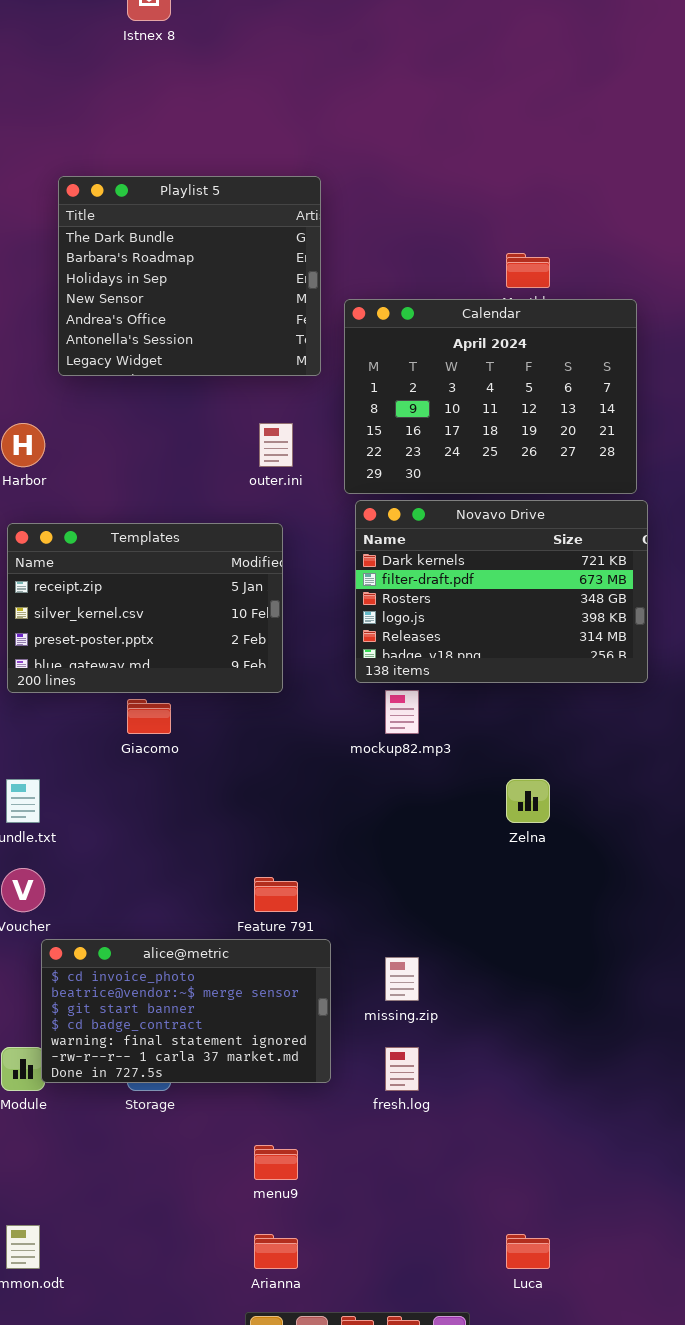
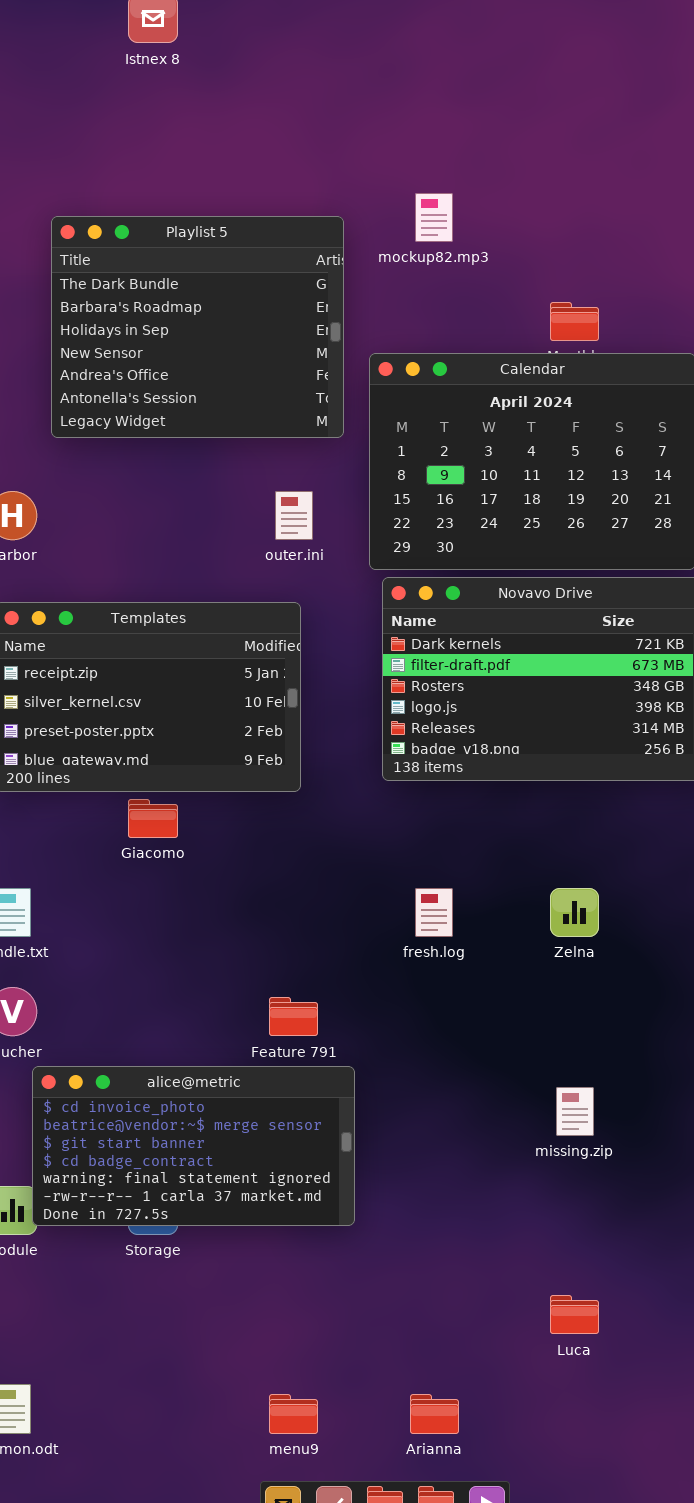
mockup82.mp3: [385,690,419,734] -> [415,193,453,242], moved
missing.zip: [385,957,419,1001] -> [556,1087,594,1136], moved
fresh.log: [385,1047,419,1091] -> [415,888,453,937], moved
menu9: [254,1145,298,1180] -> [269,1394,318,1434], moved
Arianna: [254,1234,298,1269] -> [410,1394,459,1434], moved
Luca: [506,1234,550,1269] -> [550,1295,599,1334], moved

